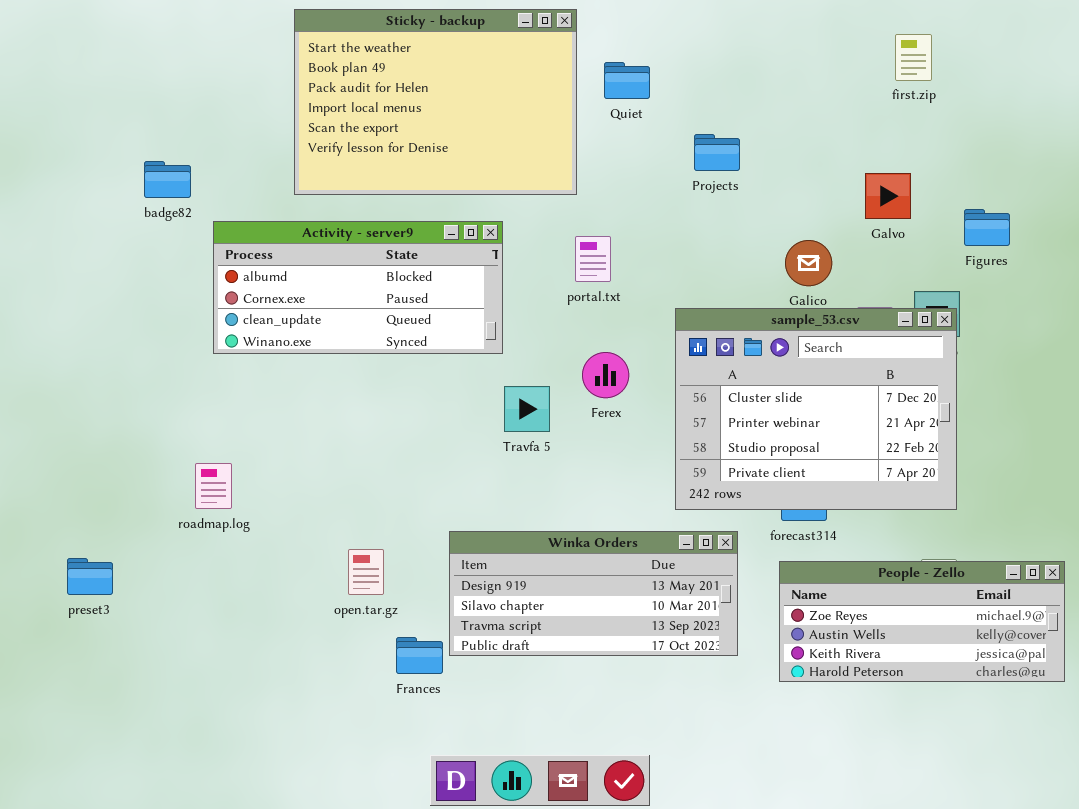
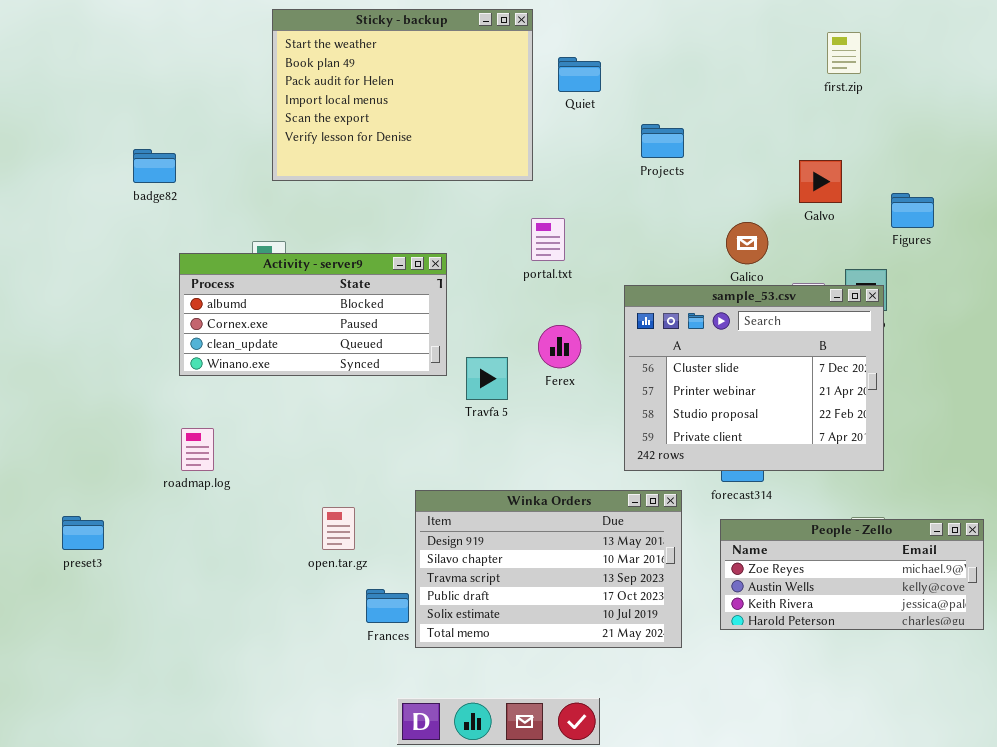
Activity - server9: [213,221,503,354] -> [179,253,447,376], moved
Winka Orders: [449,531,738,656] -> [415,490,682,648], resized

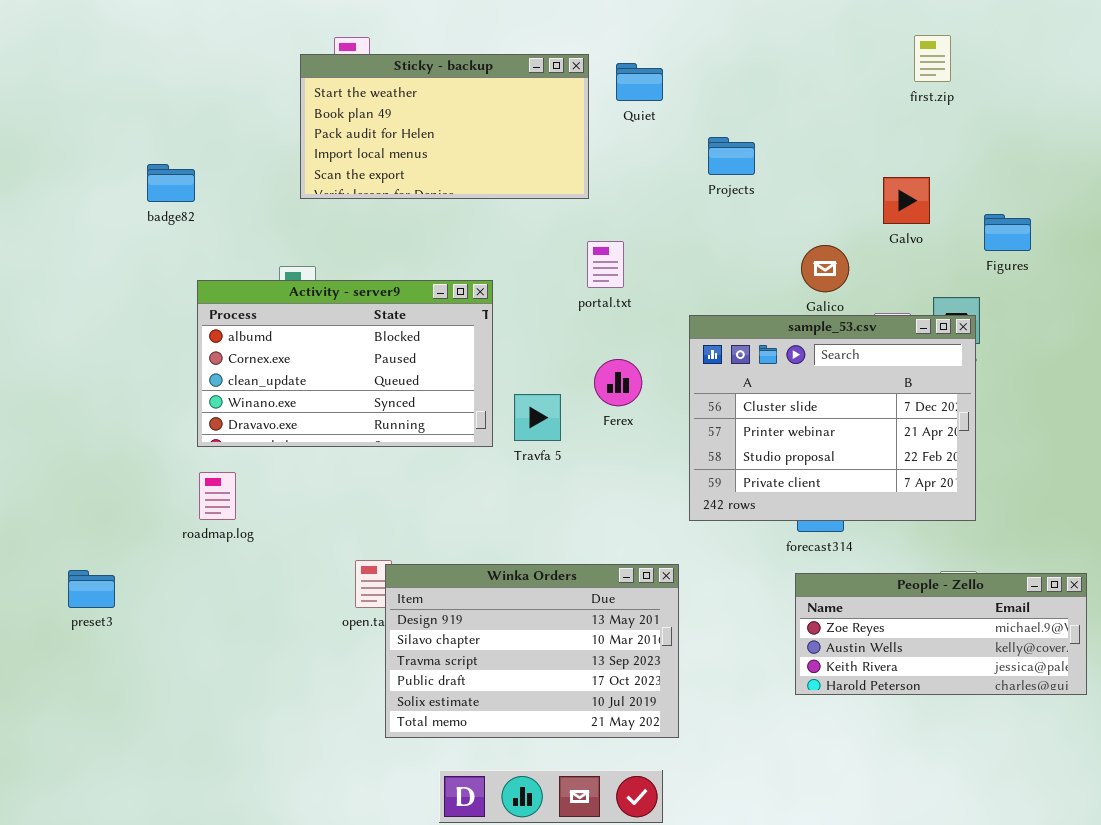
Sticky - backup: [272,9,533,181] -> [300,54,589,199], resized
Activity - server9: [179,253,447,376] -> [197,280,493,447], resized
Winka Orders: [415,490,682,648] -> [385,564,679,738], moved

